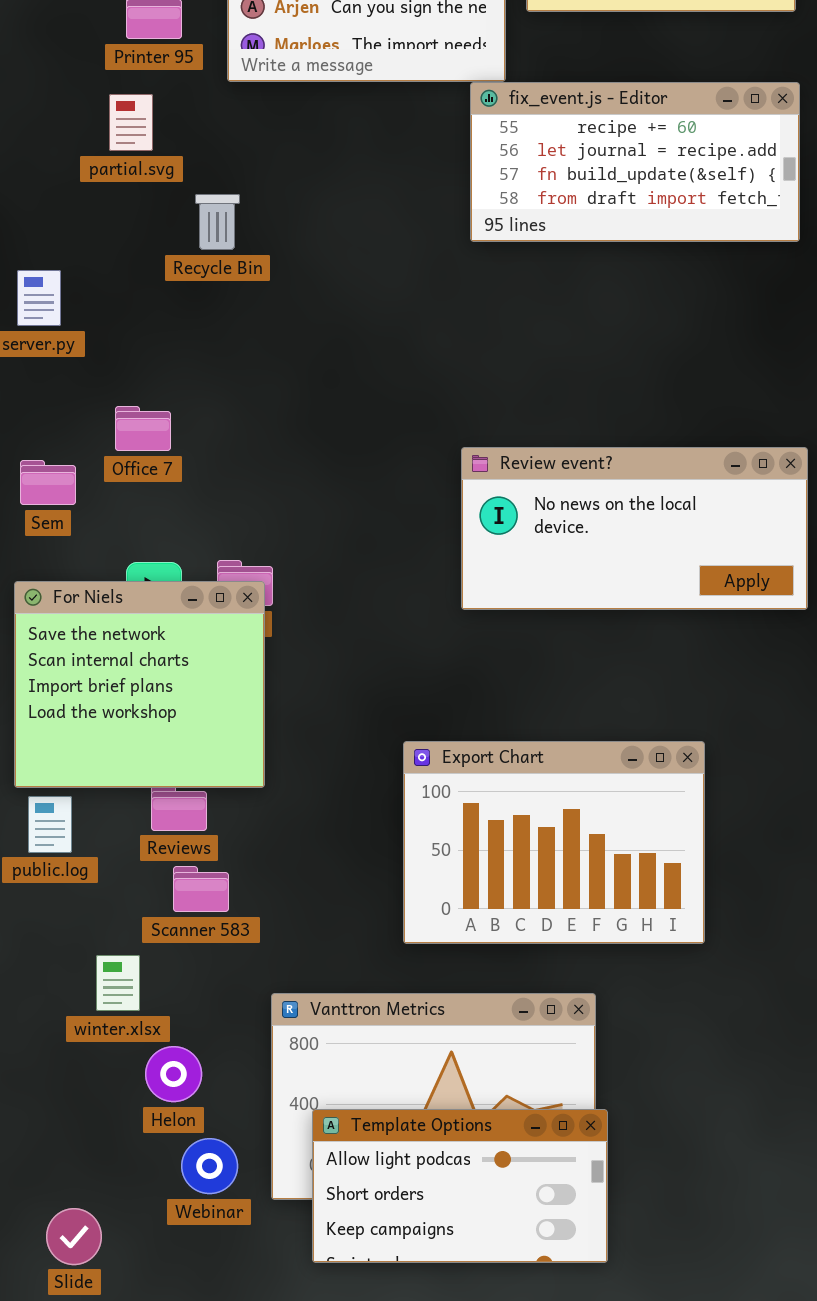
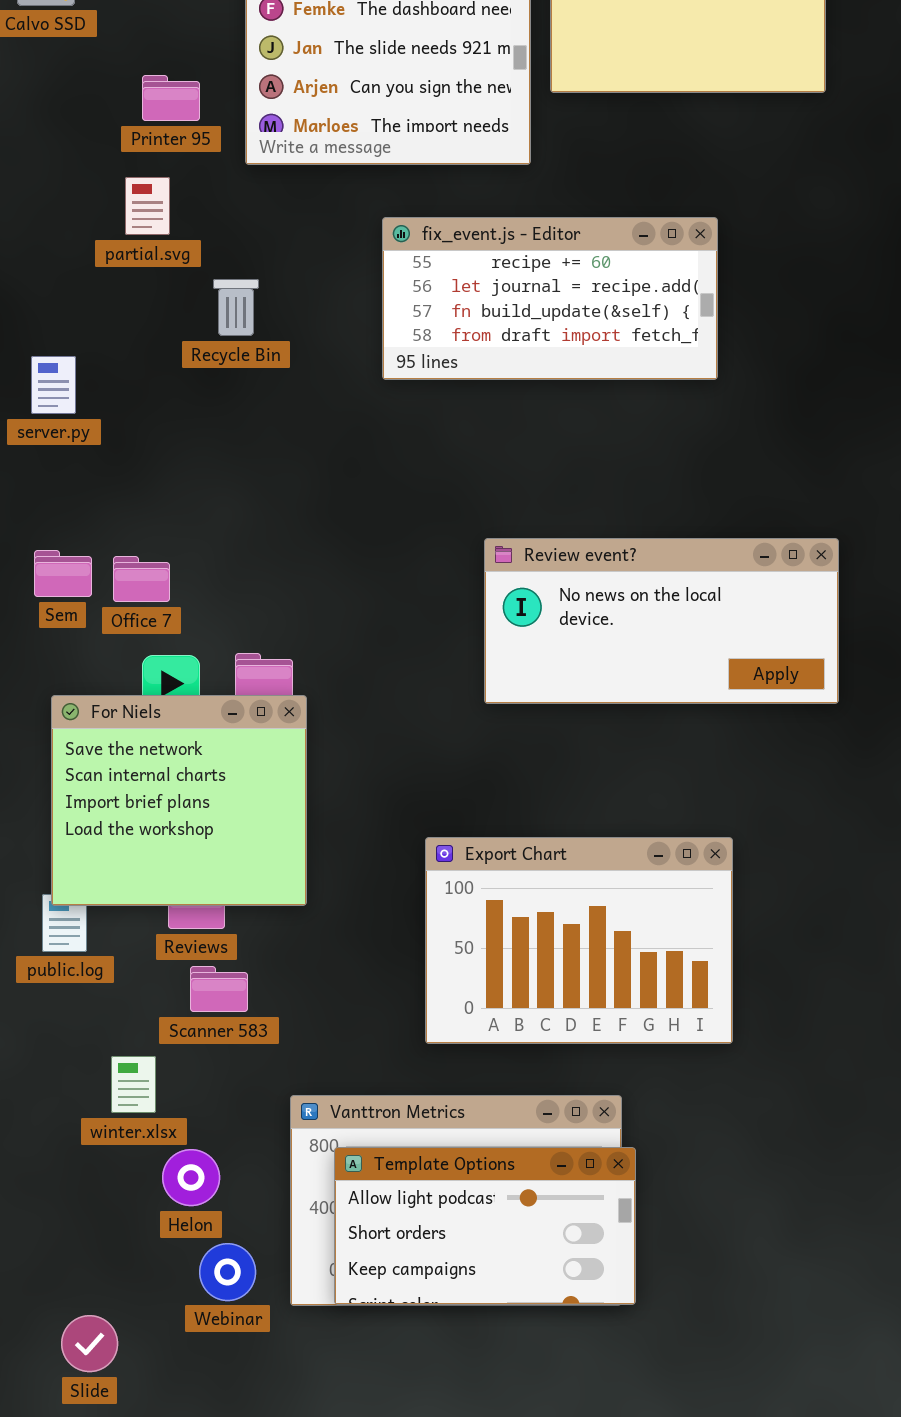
fix_event.js - Editor: [470,82,800,242] -> [382,217,718,380], moved
Office 7: [115,406,171,451] -> [113,556,170,602], moved
For Niels: [14,581,265,788] -> [51,695,307,906], moved
Template Options: [312,1109,608,1263] -> [334,1147,636,1305], moved

